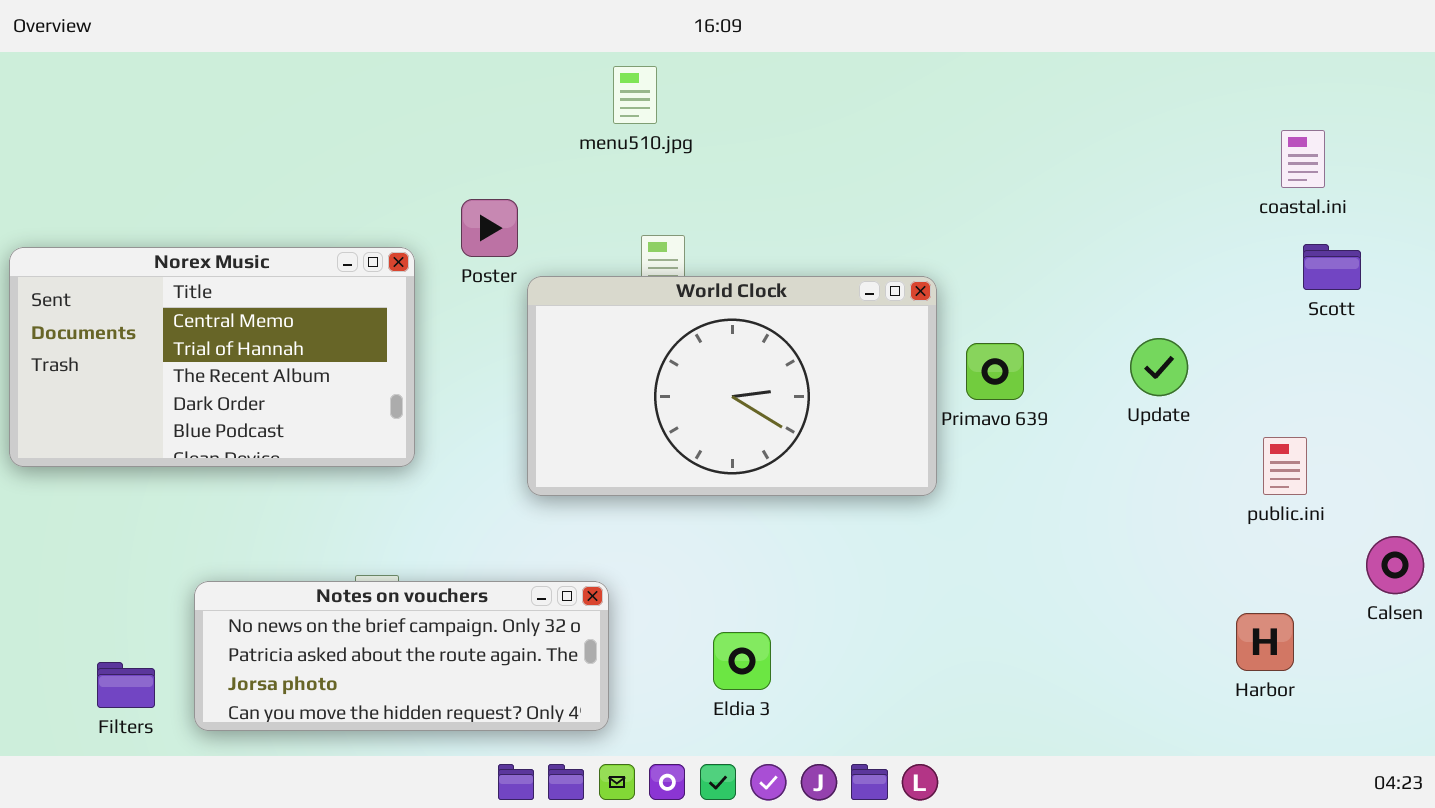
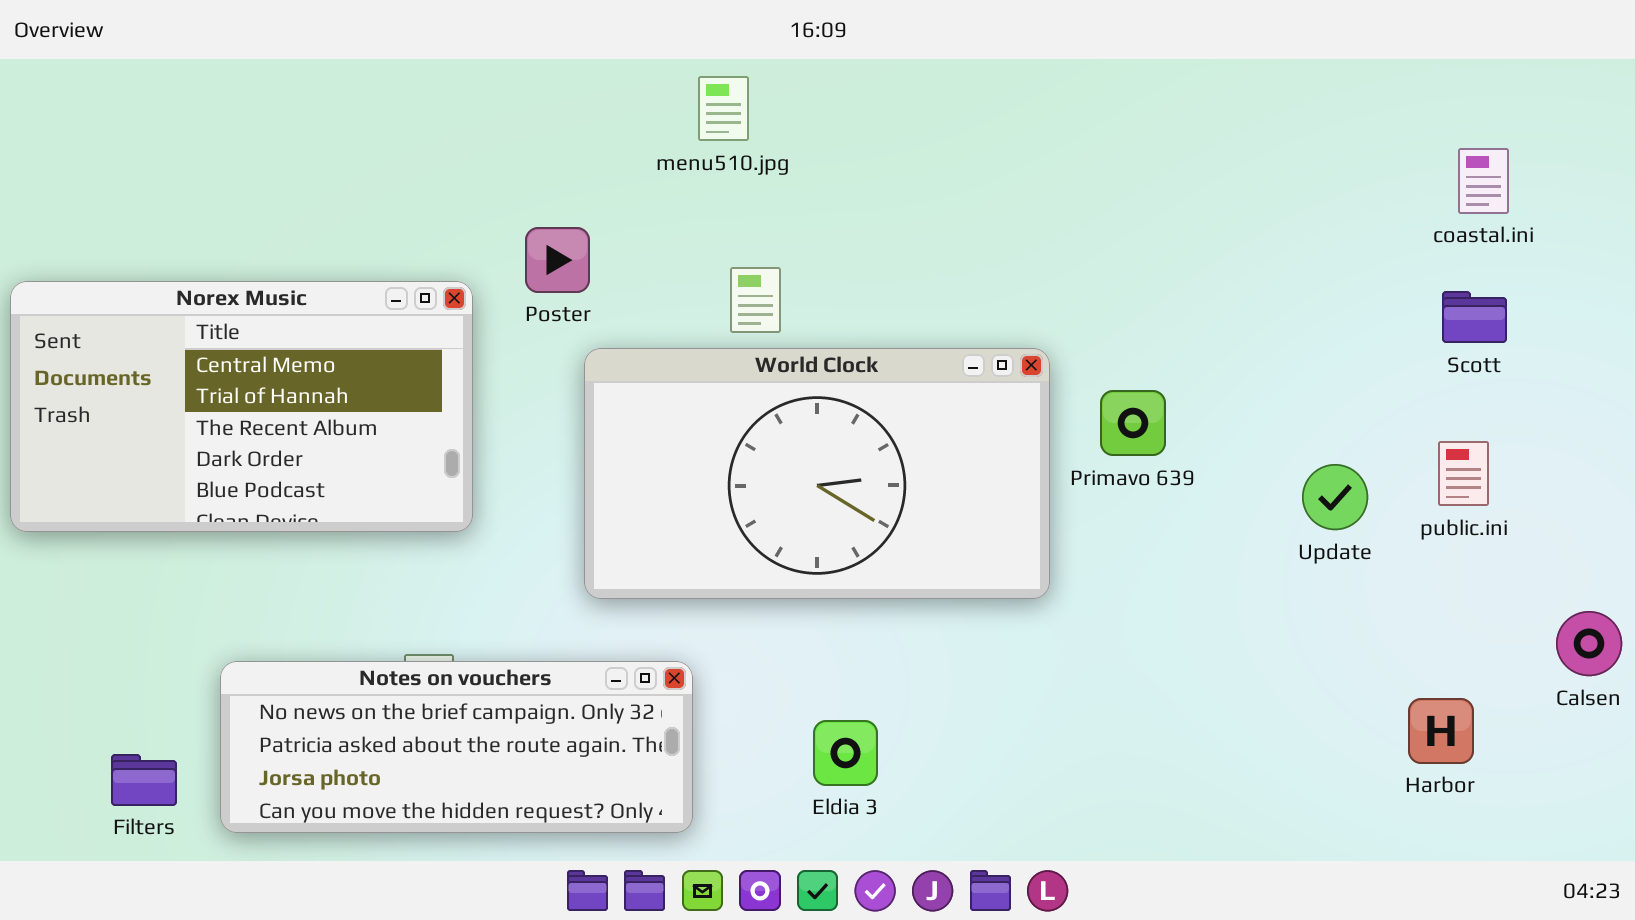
Scott: [1303,244,1361,290] -> [1442,291,1507,343], moved
World Clock: [527,276,937,496] -> [584,348,1050,599], moved
Update: [1130,338,1188,396] -> [1302,464,1368,530], moved
public.ini: [1263,437,1307,495] -> [1438,441,1489,506], moved

